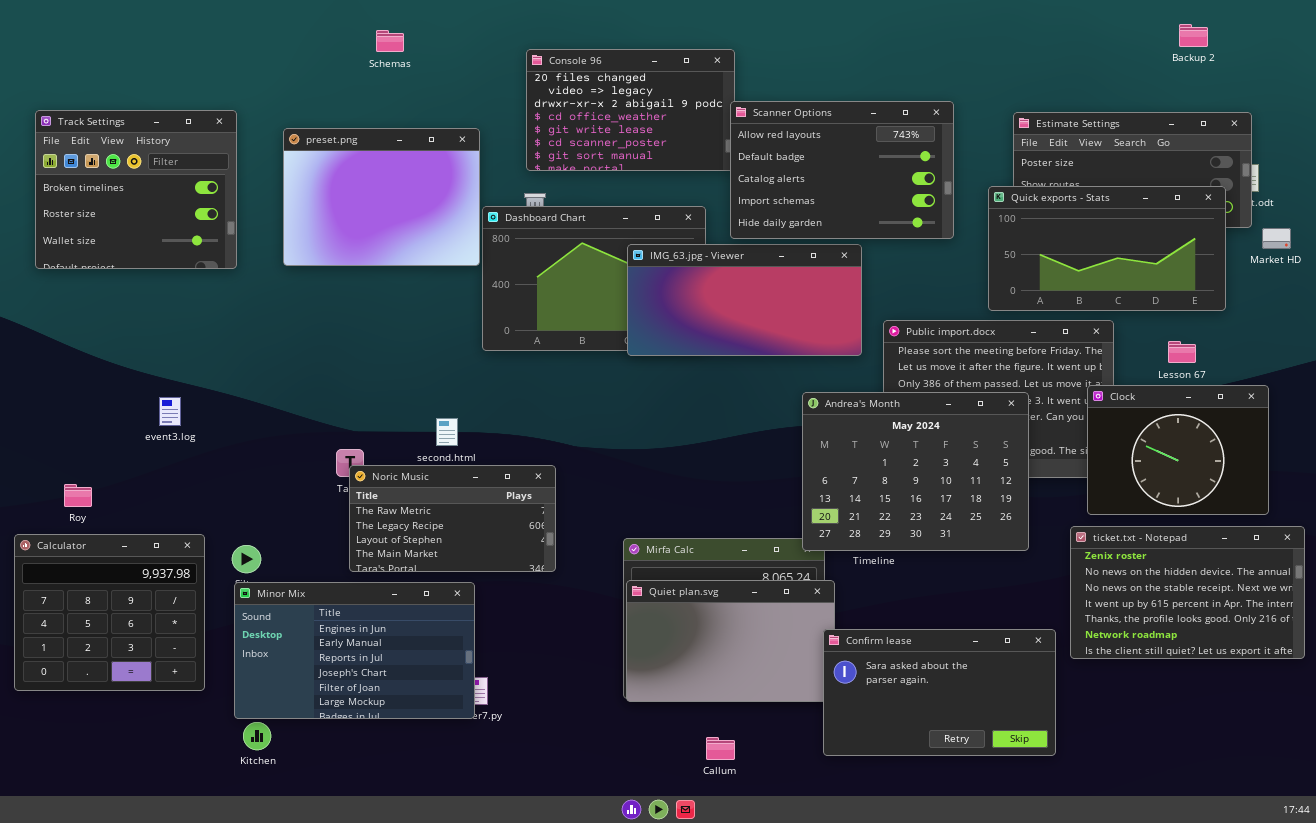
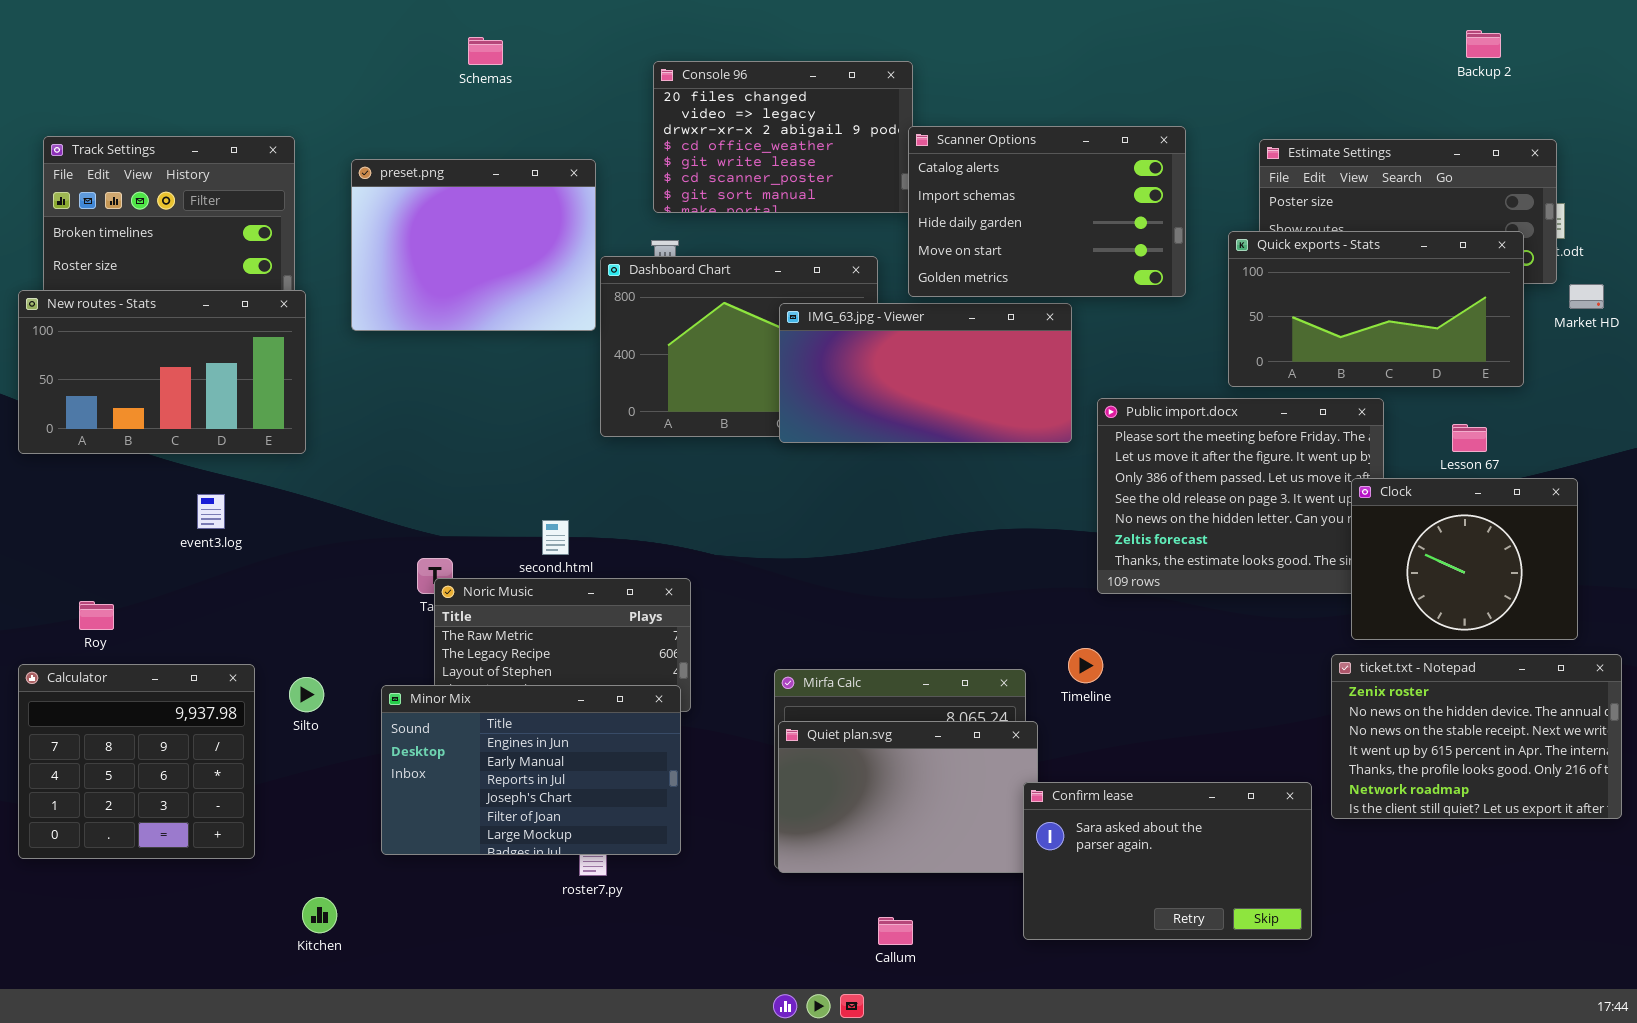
Scanner Options: [730,101,954,239] -> [908,126,1186,297], scrolled down 2 rows
New routes - Stats: none -> [18,290,306,454], opened
Andrea's Month: [802,392,1029,551] -> none, closed
Minor Mix: [234,582,475,719] -> [381,685,681,855], moved

